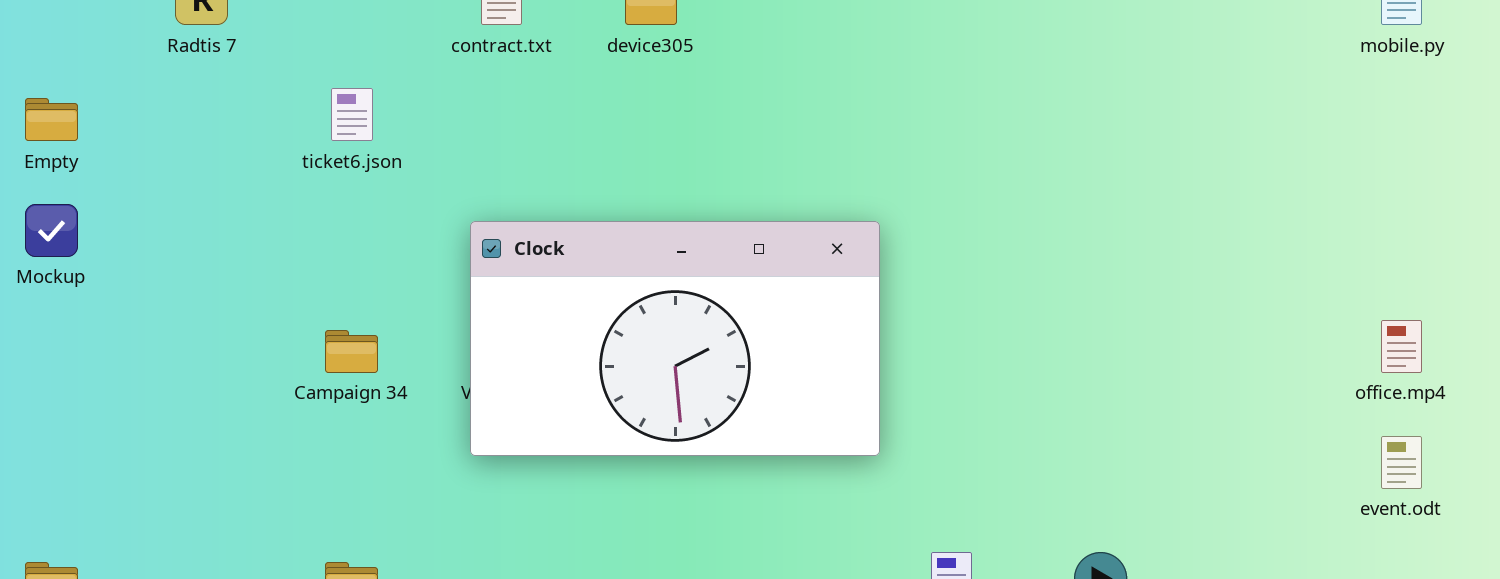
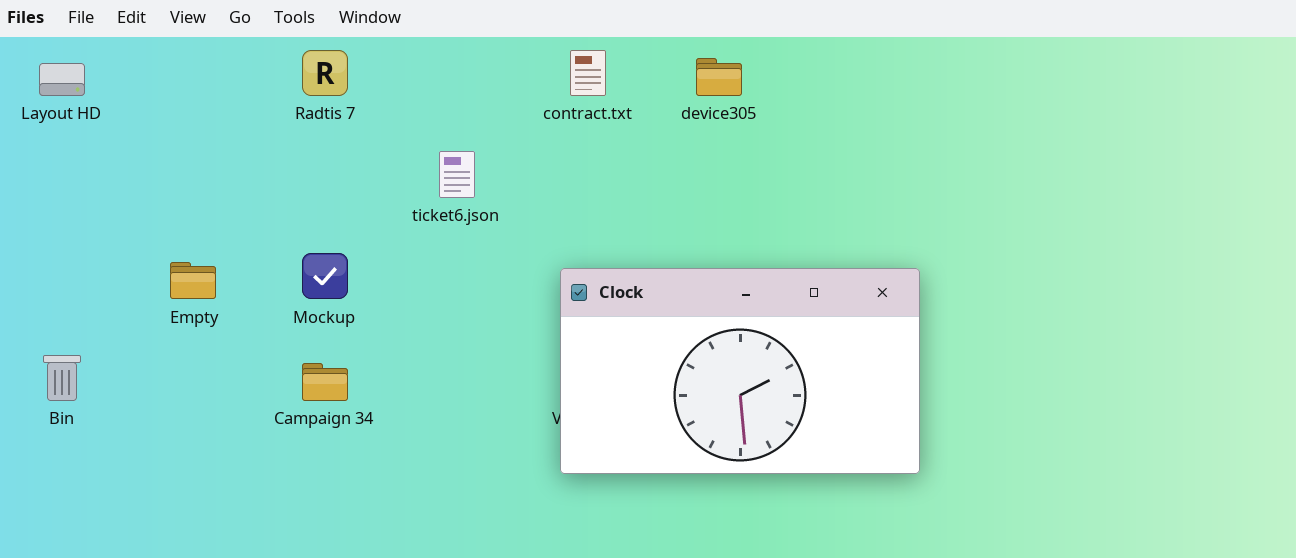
Empty: [25,98,78,141] -> [170,262,216,299], moved
Mockup: [25,204,78,257] -> [302,253,348,299], moved
Campaign 34: [325,330,378,373] -> [302,363,348,401], moved

